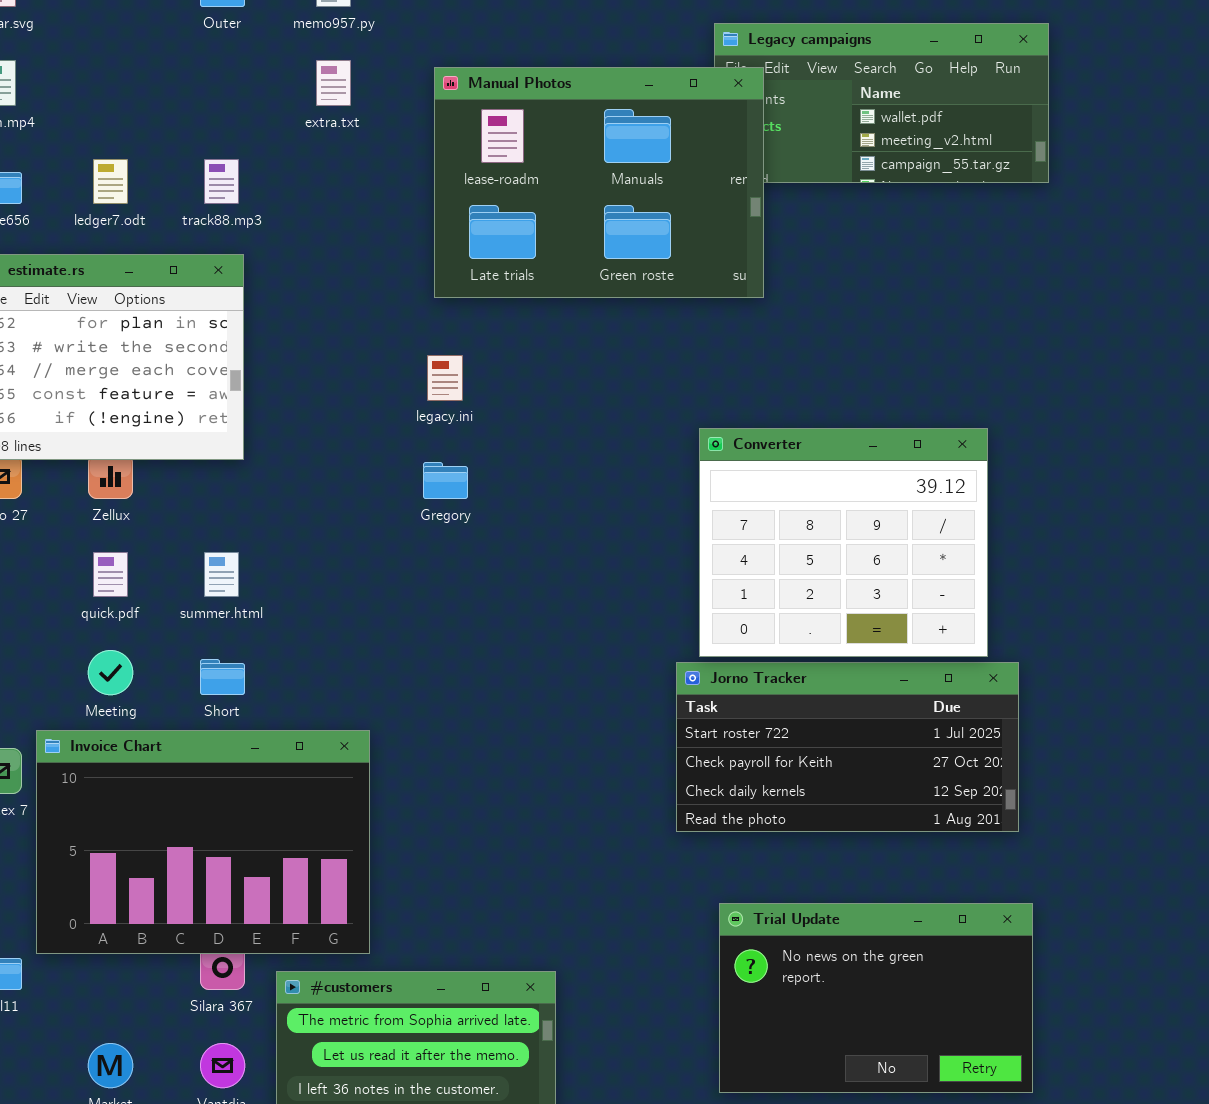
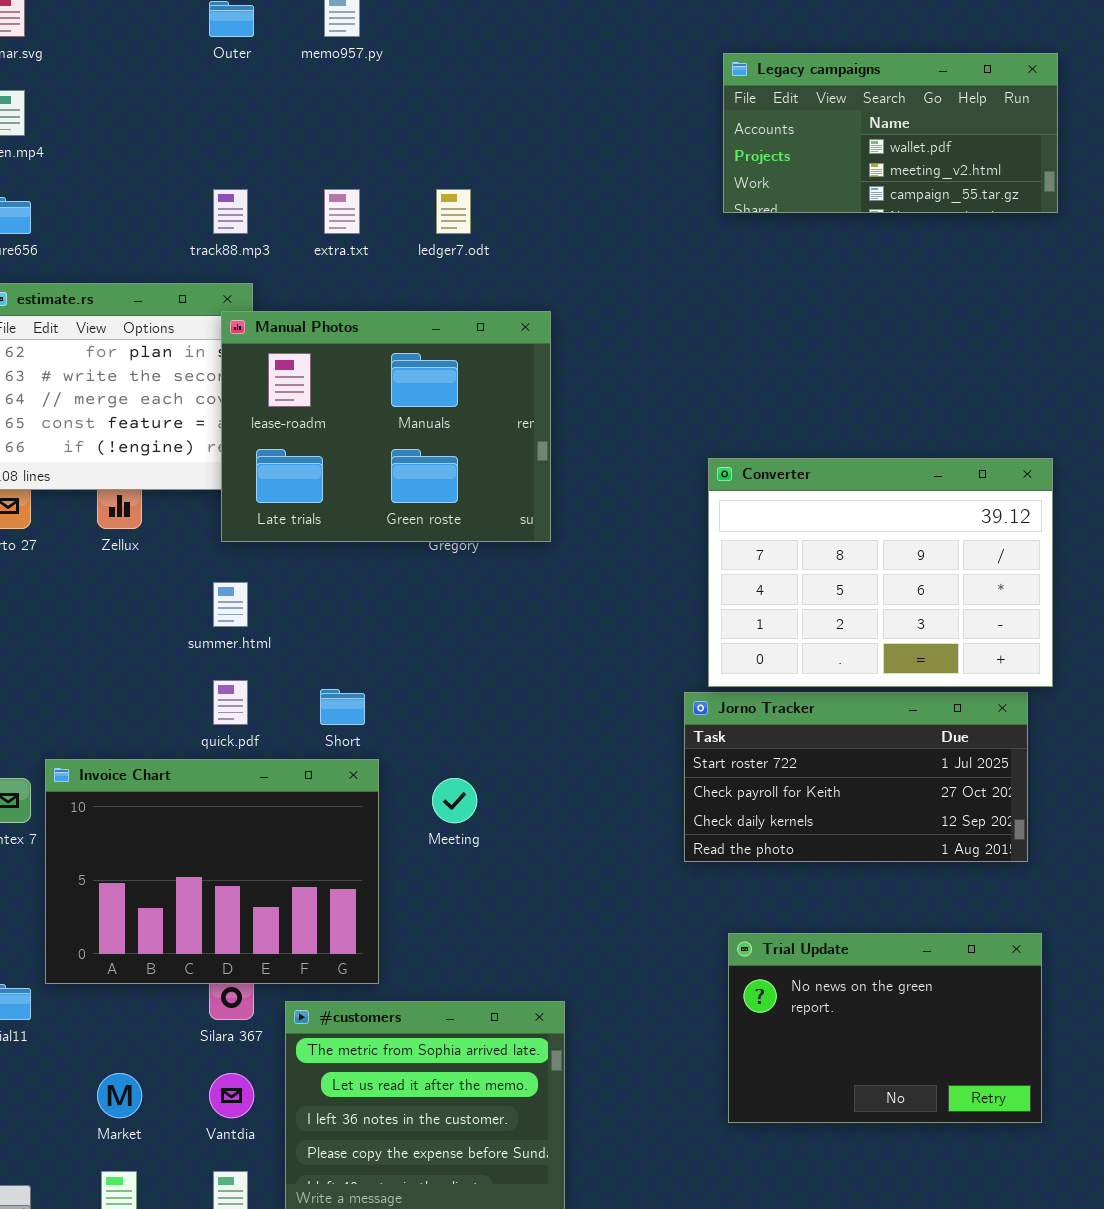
extra.txt: [316,60,351,106] -> [324,189,360,234], moved
Manual Photos: [434,67,764,298] -> [221,311,551,542], moved
ledger7.odt: [93,159,128,204] -> [436,189,471,234], moved
Converter: [699,428,988,657] -> [708,458,1053,687], resized
quick.pdf: [93,552,128,597] -> [213,680,248,725], moved
Meeting: [88,650,133,695] -> [432,778,477,823], moved
Short: [200,659,245,695] -> [320,689,365,725], moved

